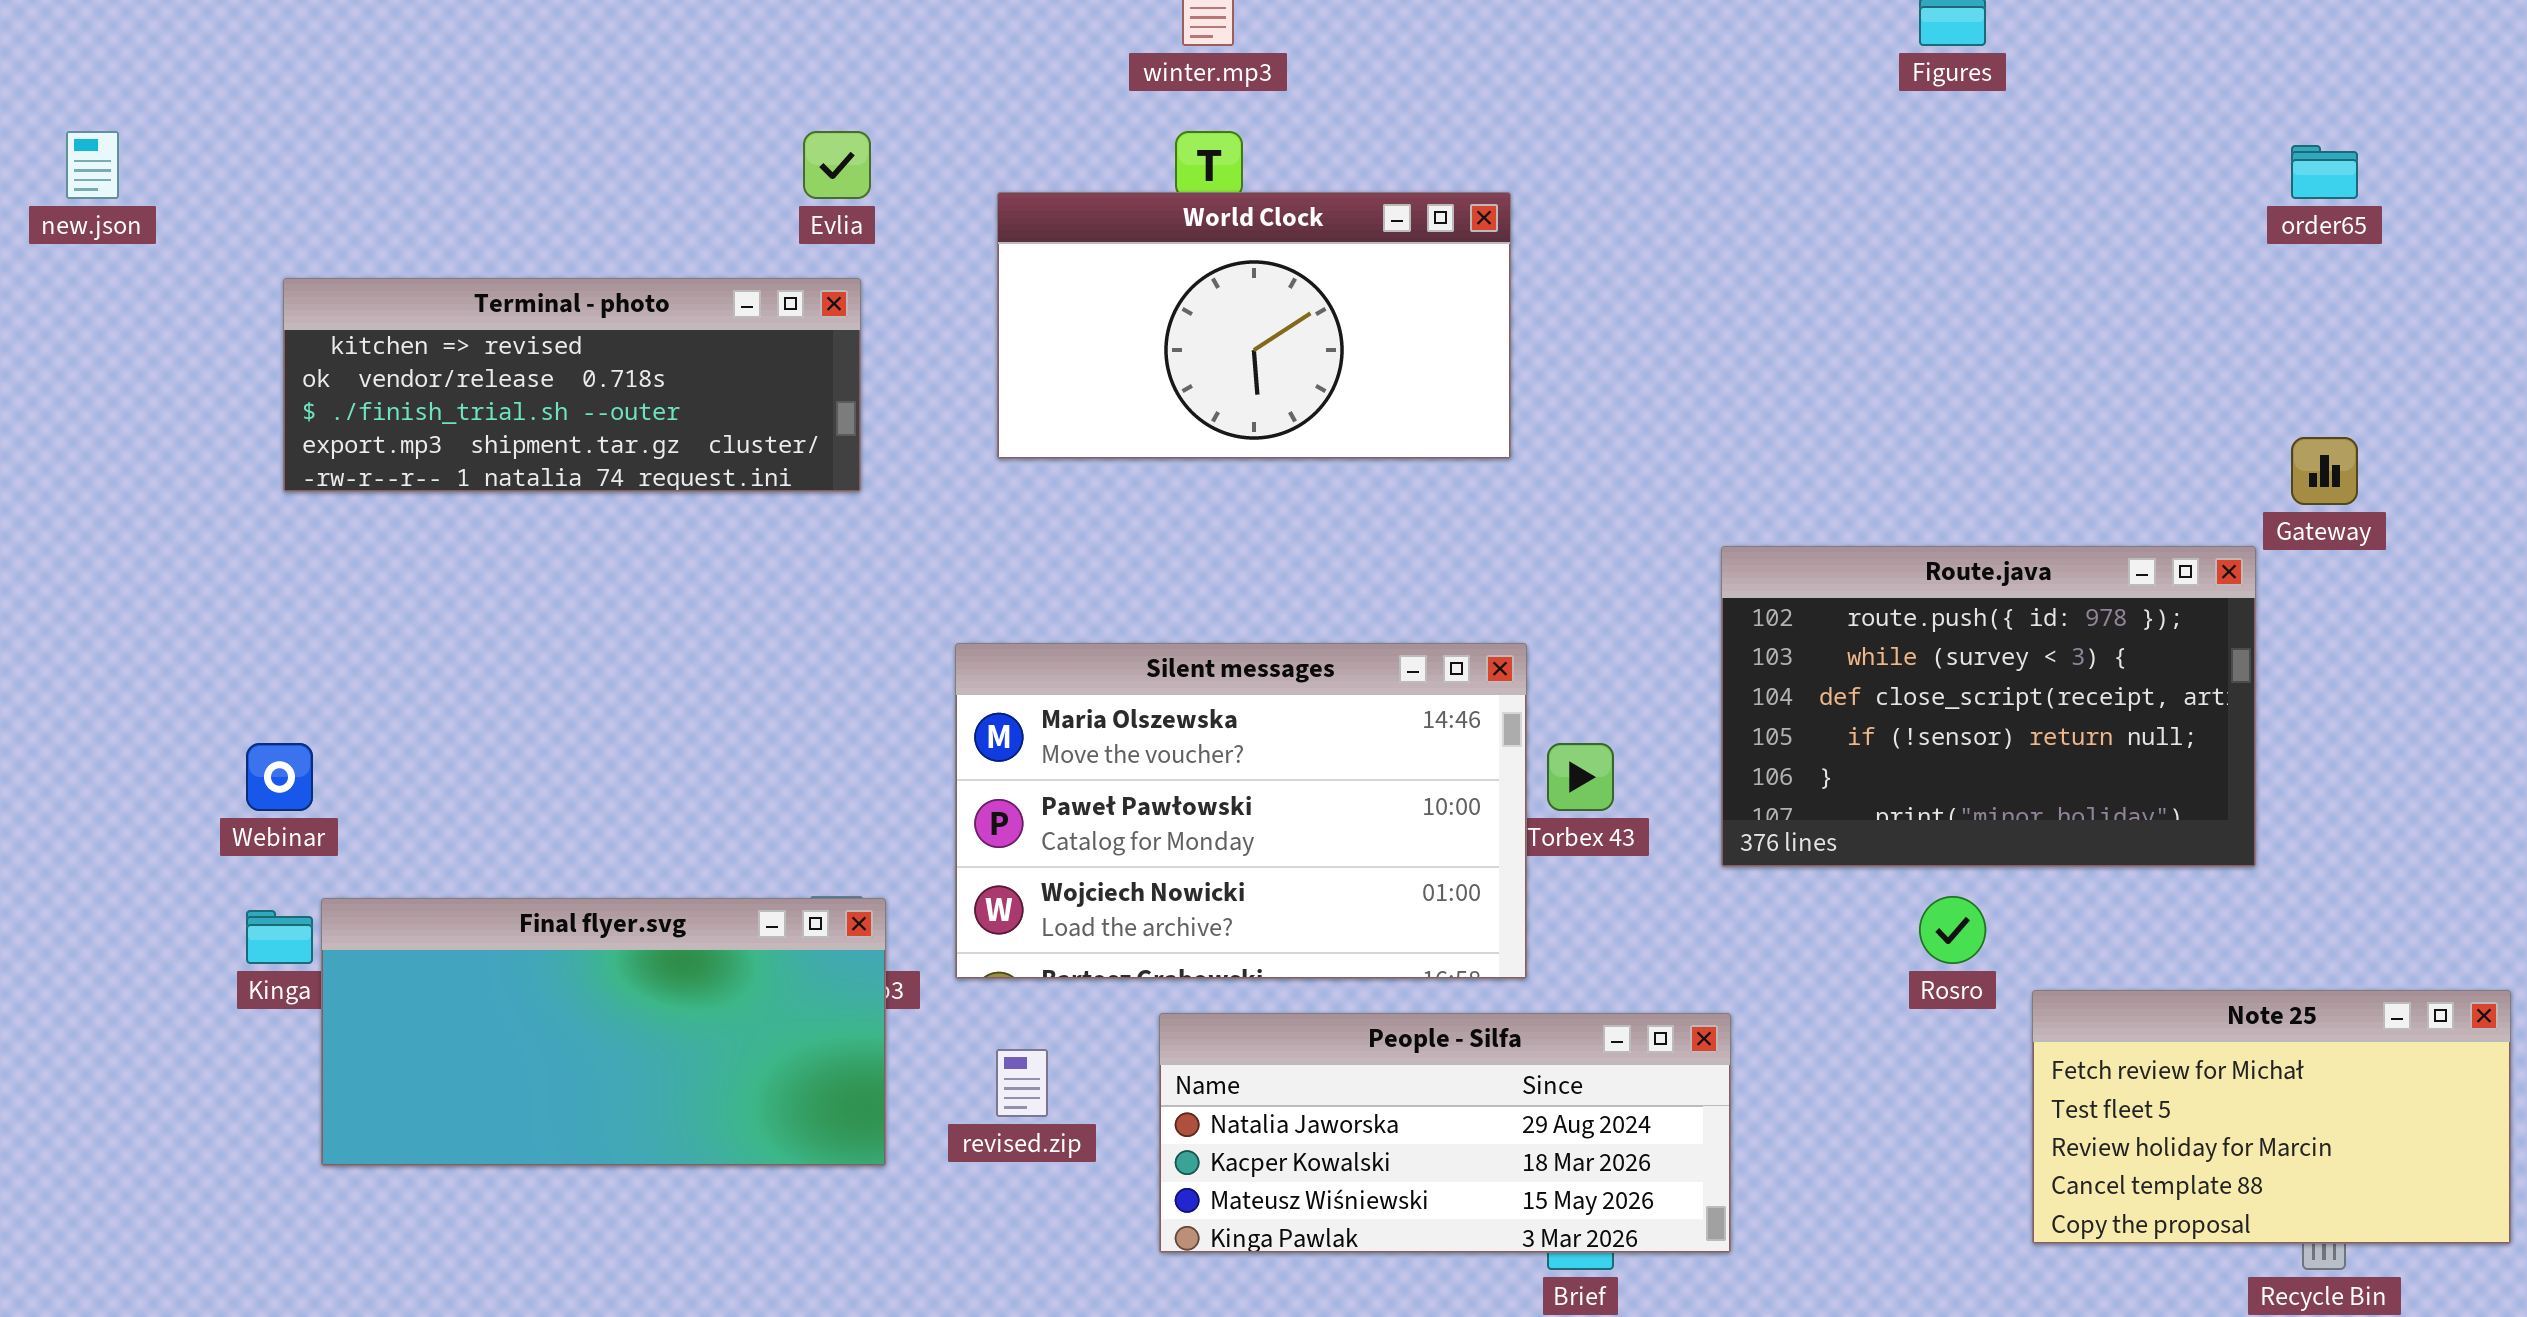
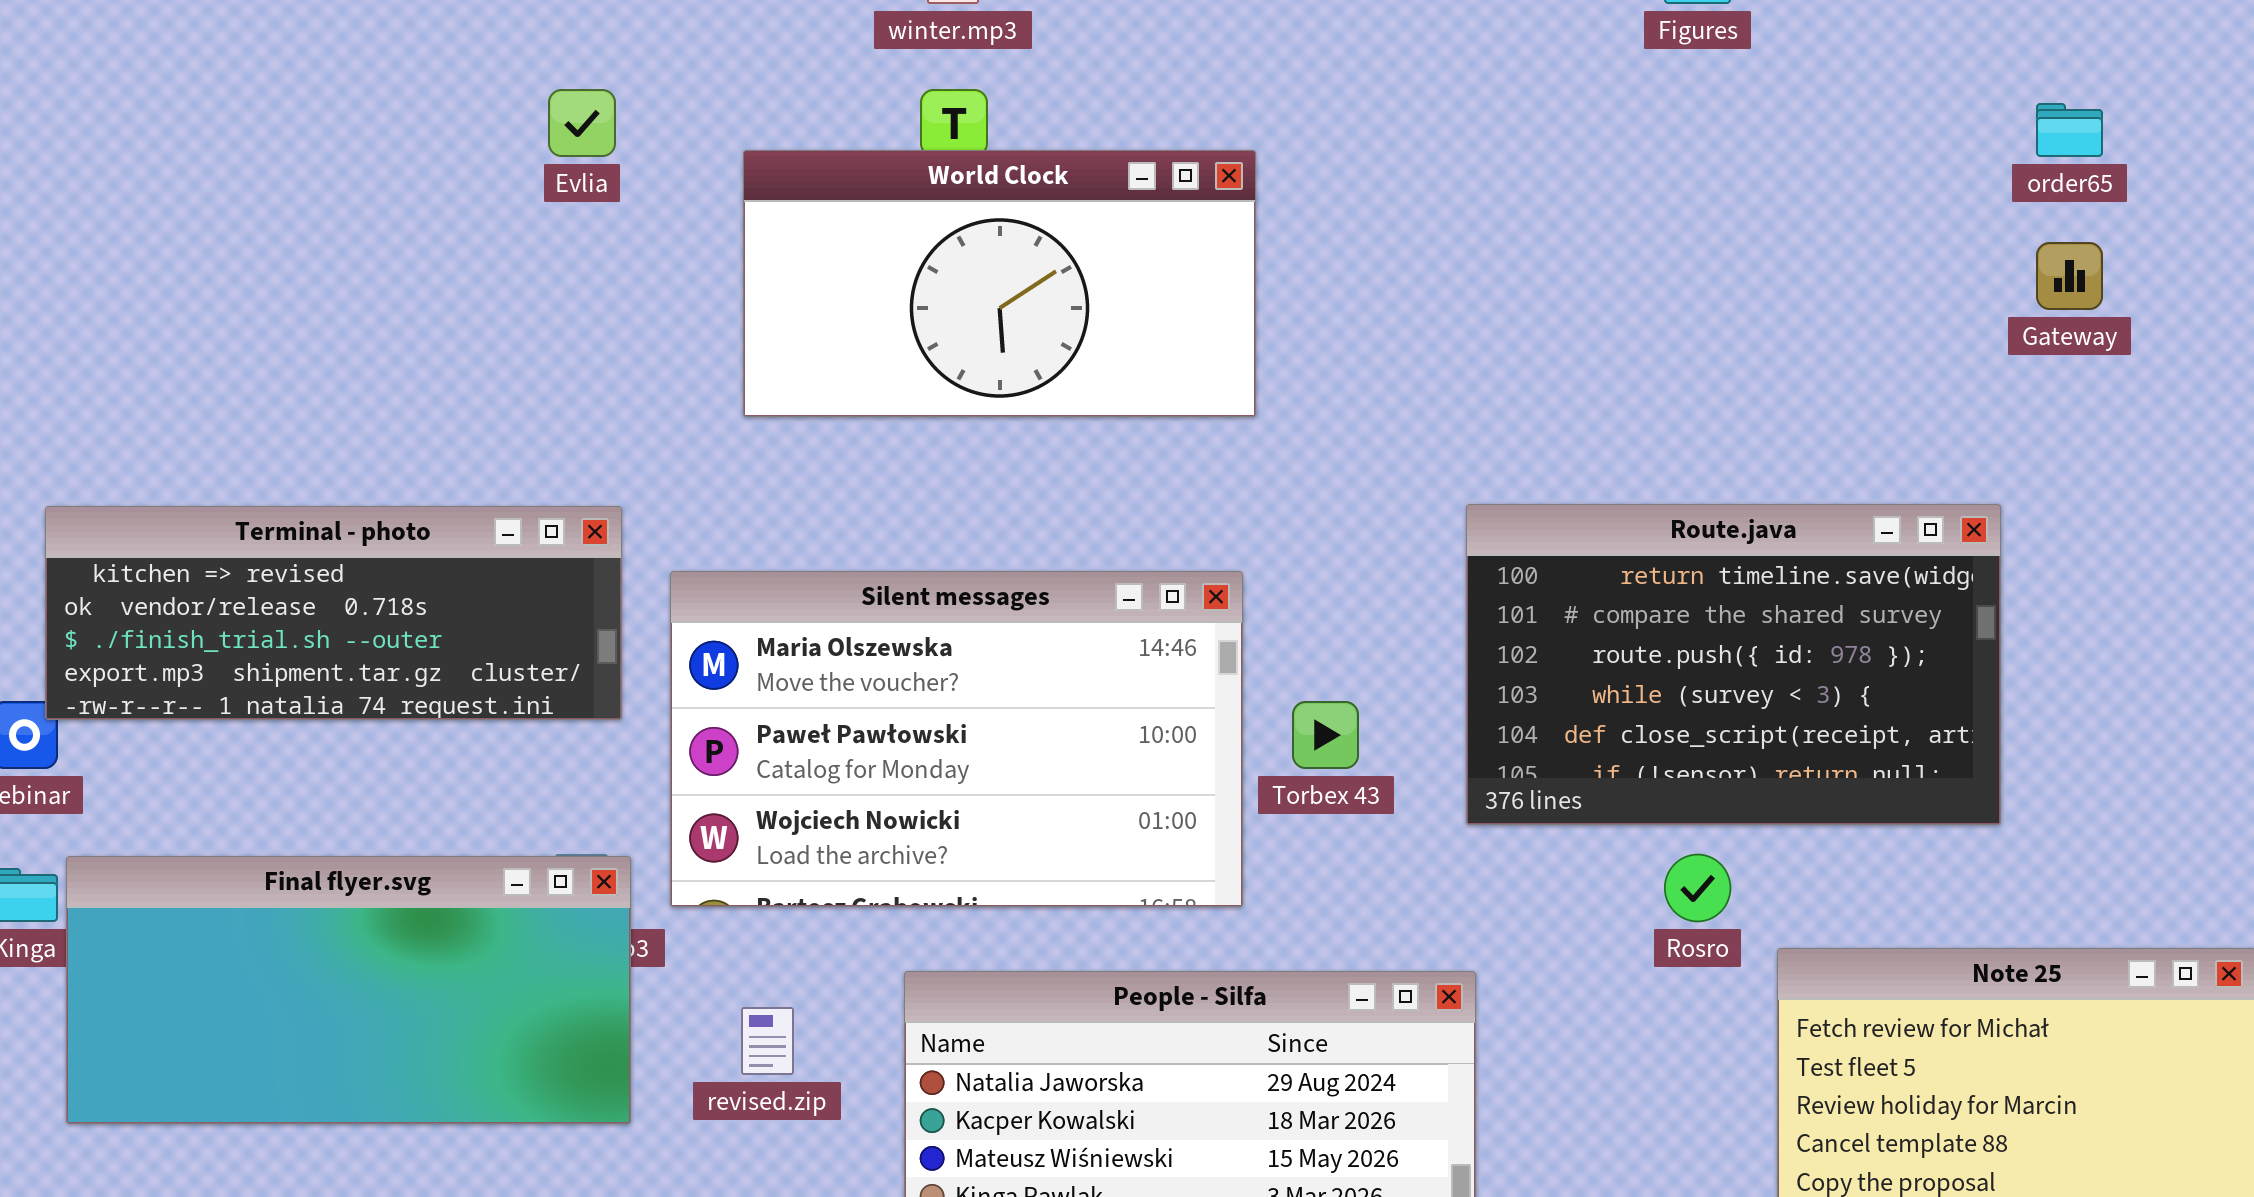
Terminal - photo: [283,278,861,492] -> [45,506,622,720], moved
Gateway: [2291,437,2358,505] -> [2036,242,2103,310], moved
Route.java: [1721,546,2256,867] -> [1466,504,2001,825], scrolled up 2 rows
Silent messages: [955,643,1527,979] -> [670,571,1243,907], moved

